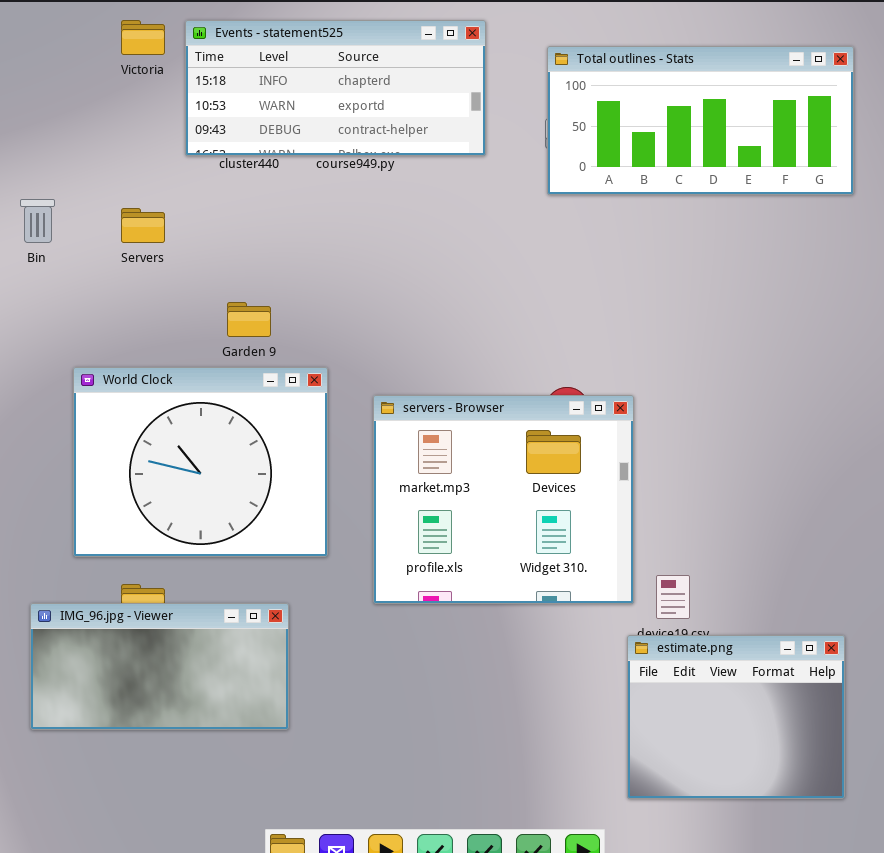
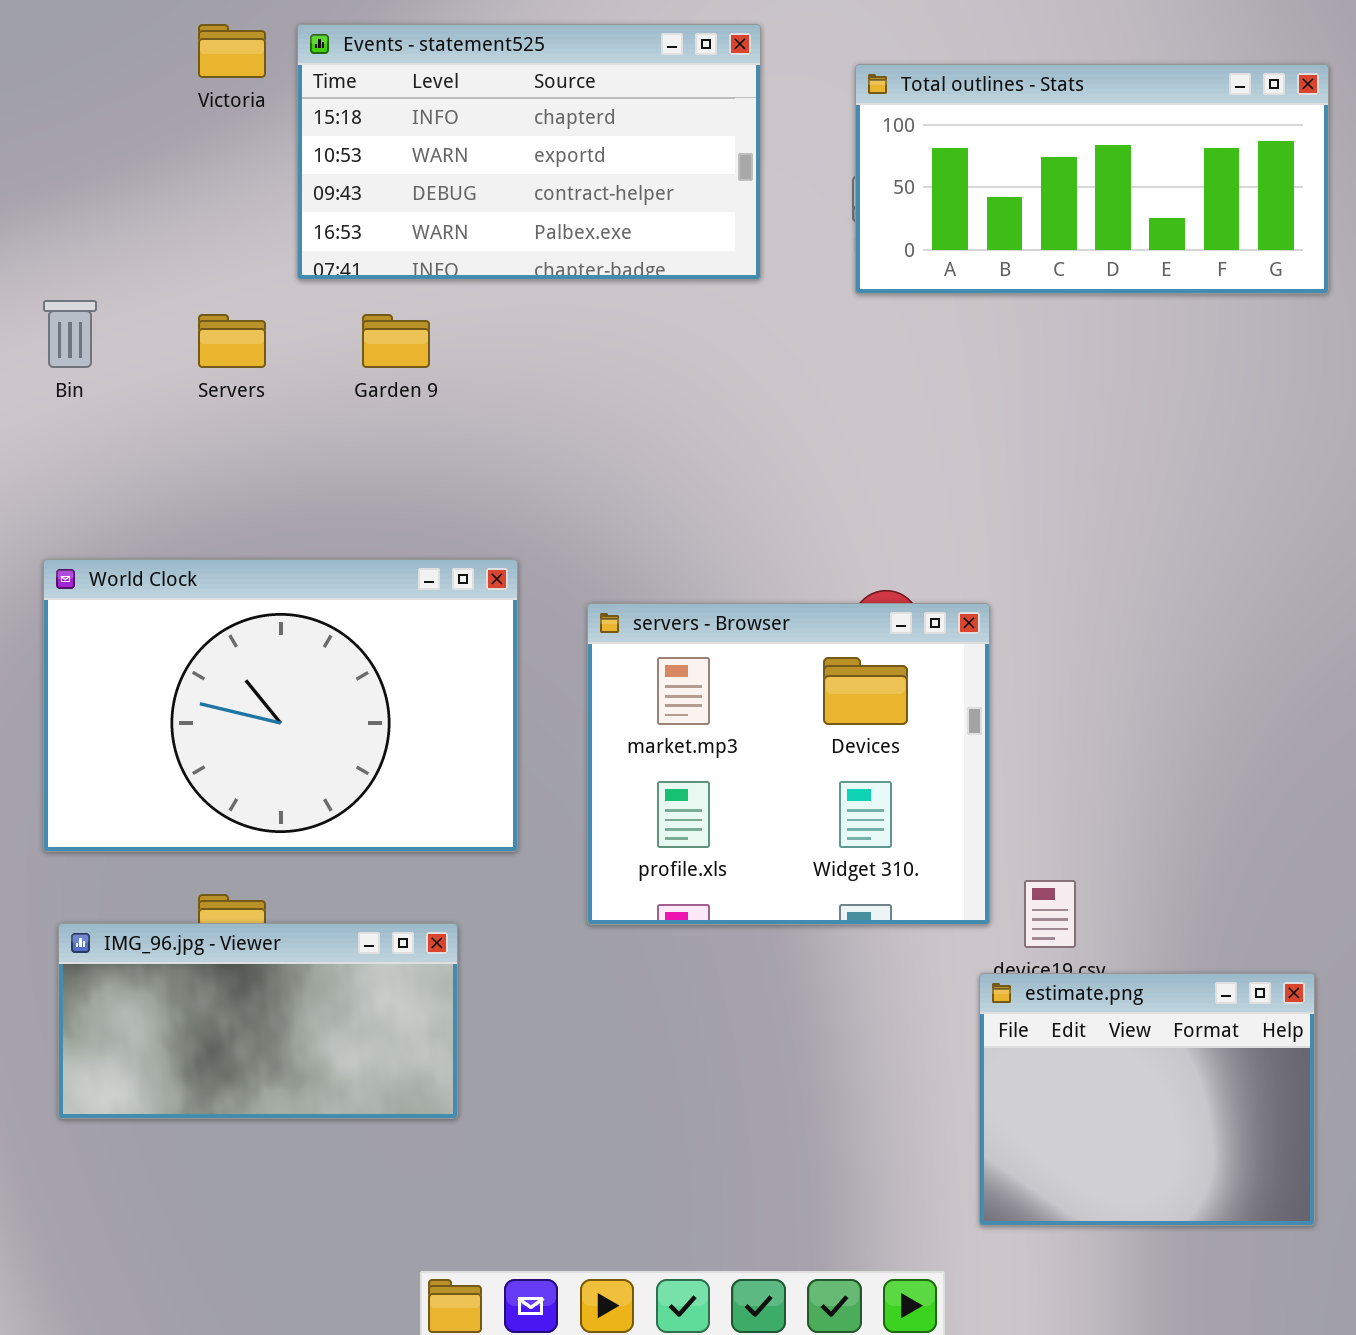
Events - statement525: [185,20,486,156] -> [297,24,761,280], resized
Garden 9: [227,302,271,337] -> [362,314,430,368], moved
World Clock: [73,367,328,557] -> [43,559,518,852], resized

